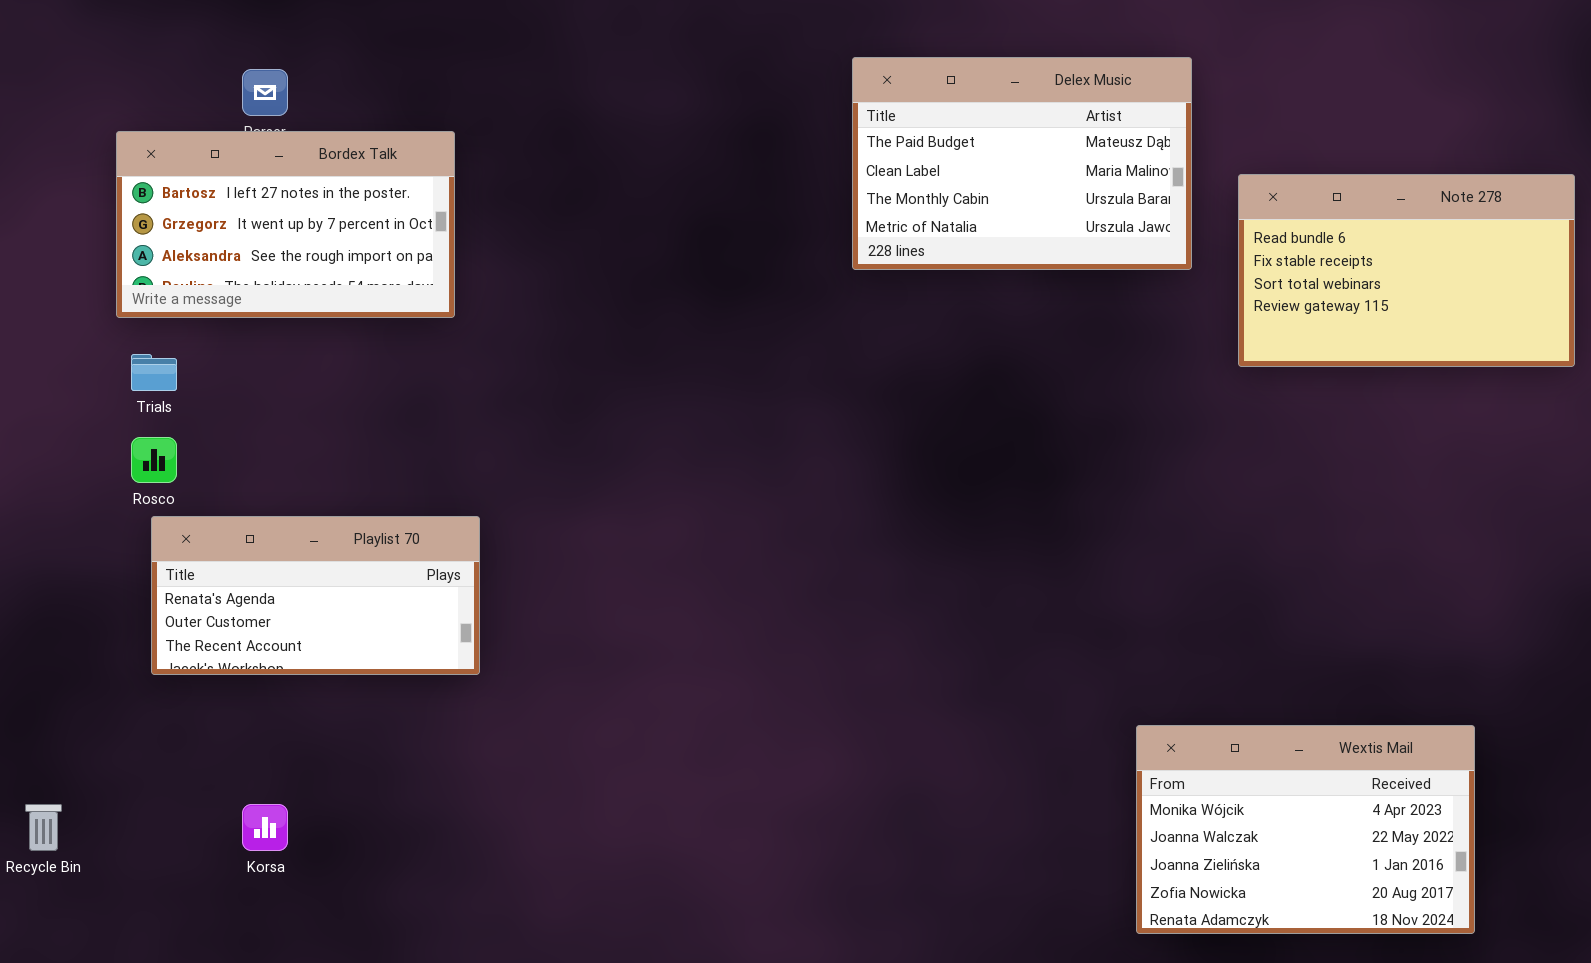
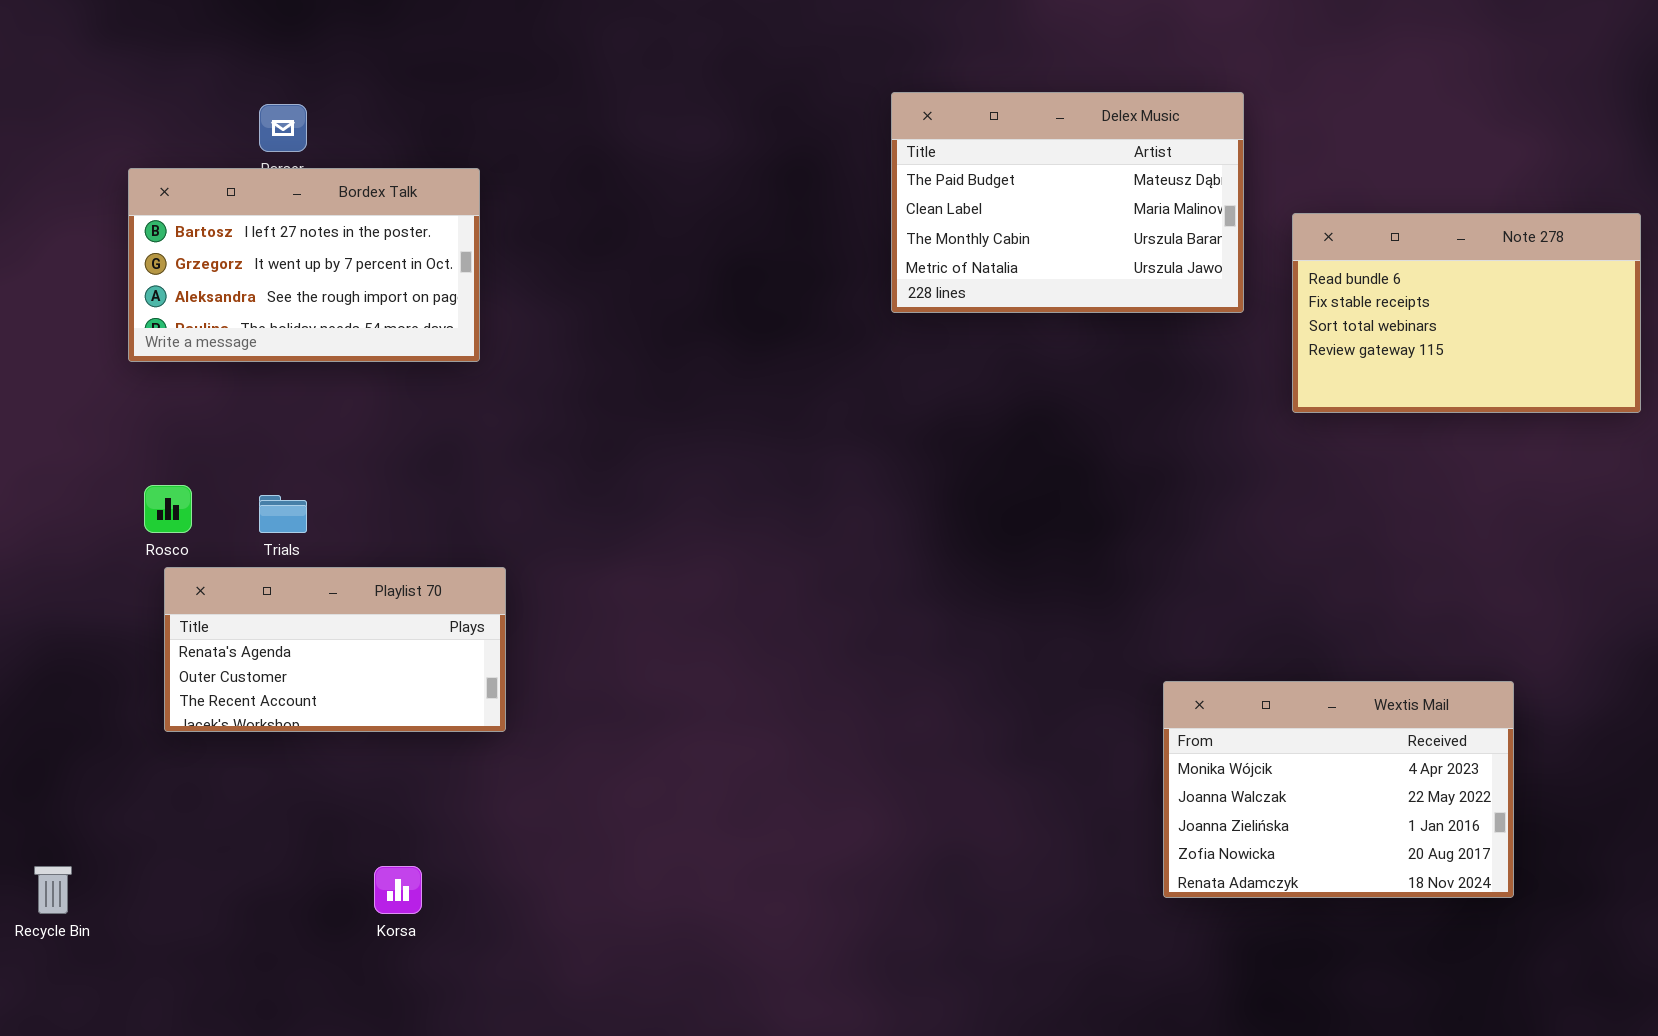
Trials: [131,354,177,391] -> [259,495,307,533], moved
Wextis Mail: [1136,725,1475,934] -> [1163,681,1514,898], moved
Korsa: [242,804,288,851] -> [374,866,422,914], moved

